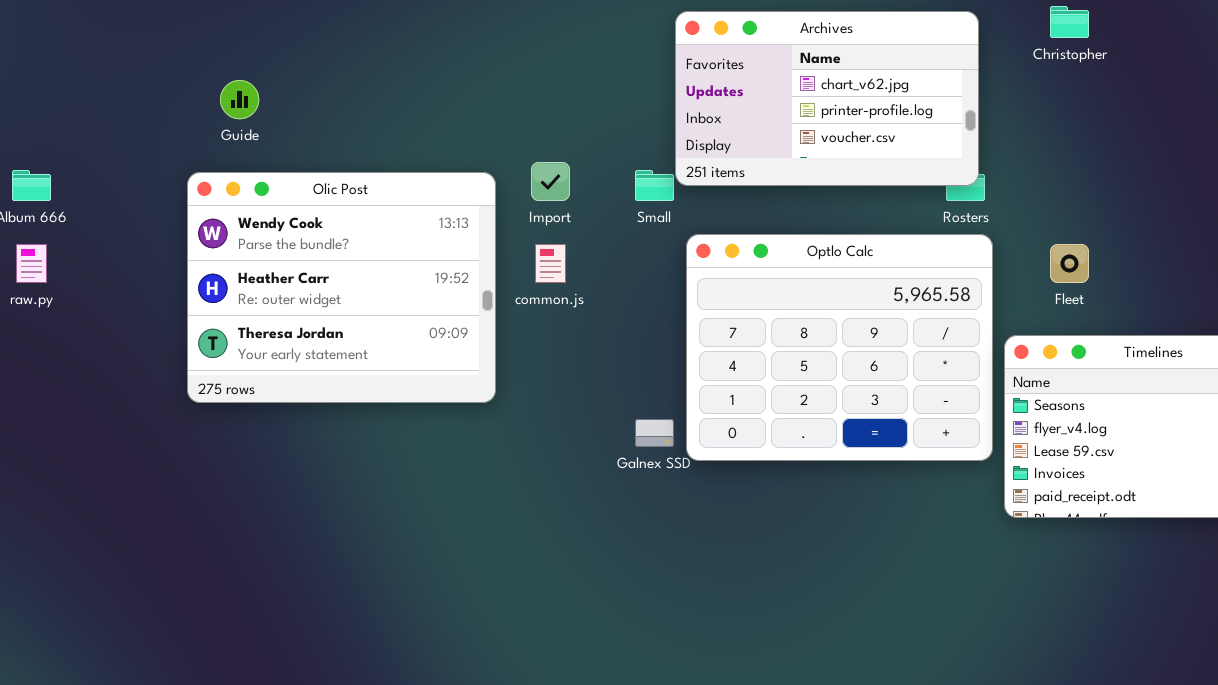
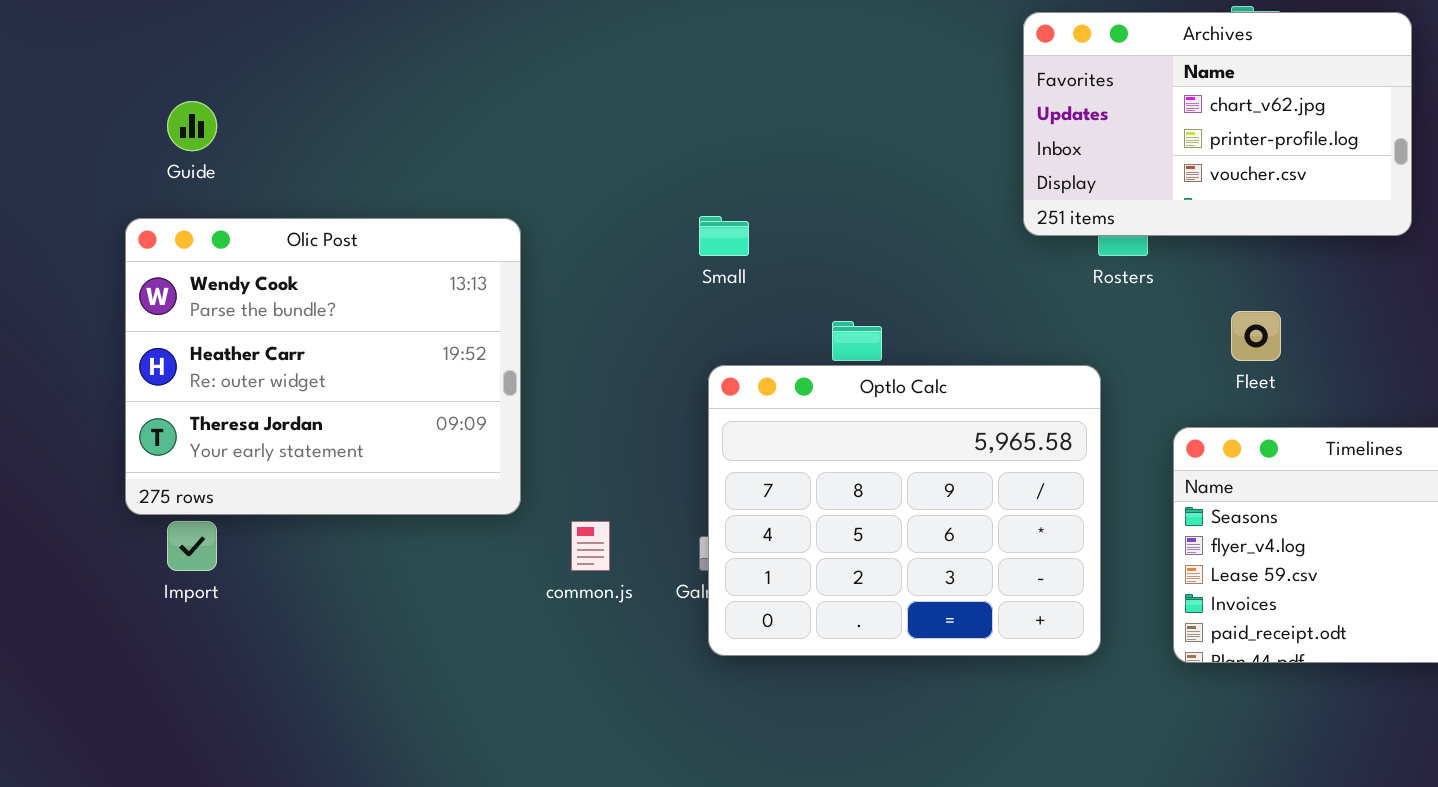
Archives: [675,11,979,186] -> [1023,12,1412,236], moved
Import: [531,162,570,201] -> [167,521,217,571], moved
Optlo Calc: [686,234,993,461] -> [708,365,1101,656], moved
common.js: [535,244,566,283] -> [571,521,610,571], moved

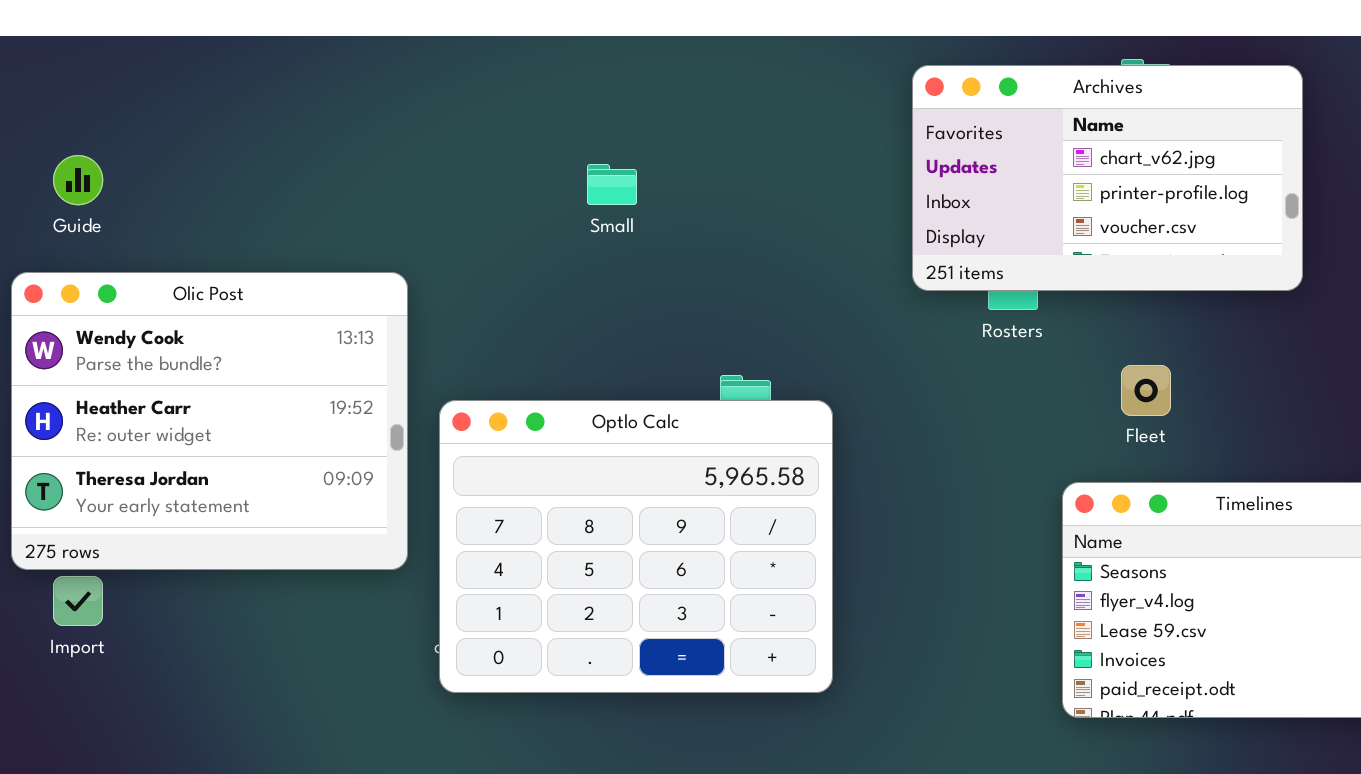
Small: [699,216,749,256] -> [587,164,637,205], moved
Optlo Calc: [708,365,1101,656] -> [439,400,833,693], moved

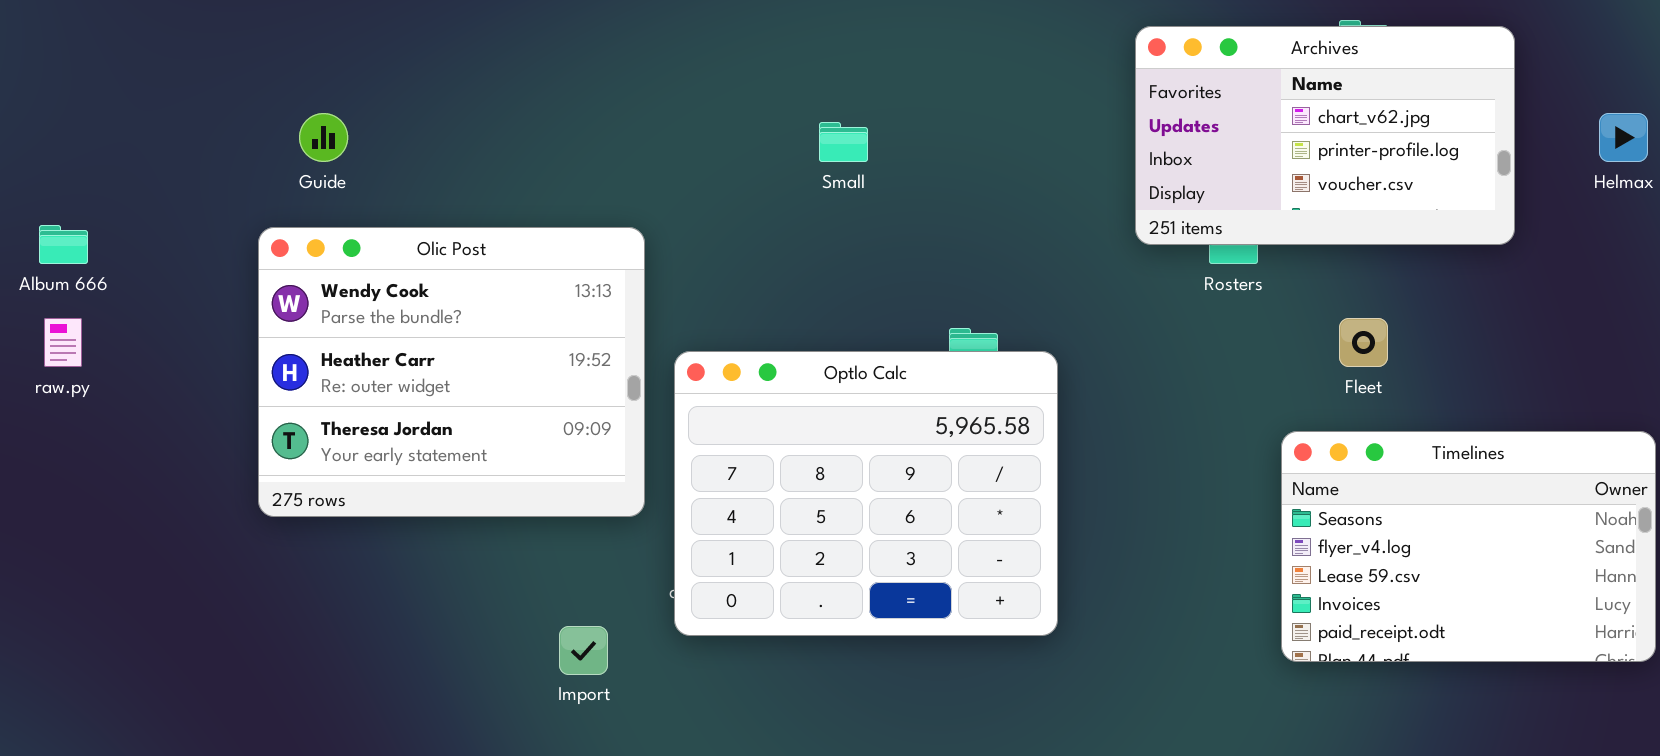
Import: [53,576,103,626] -> [559,626,608,675], moved

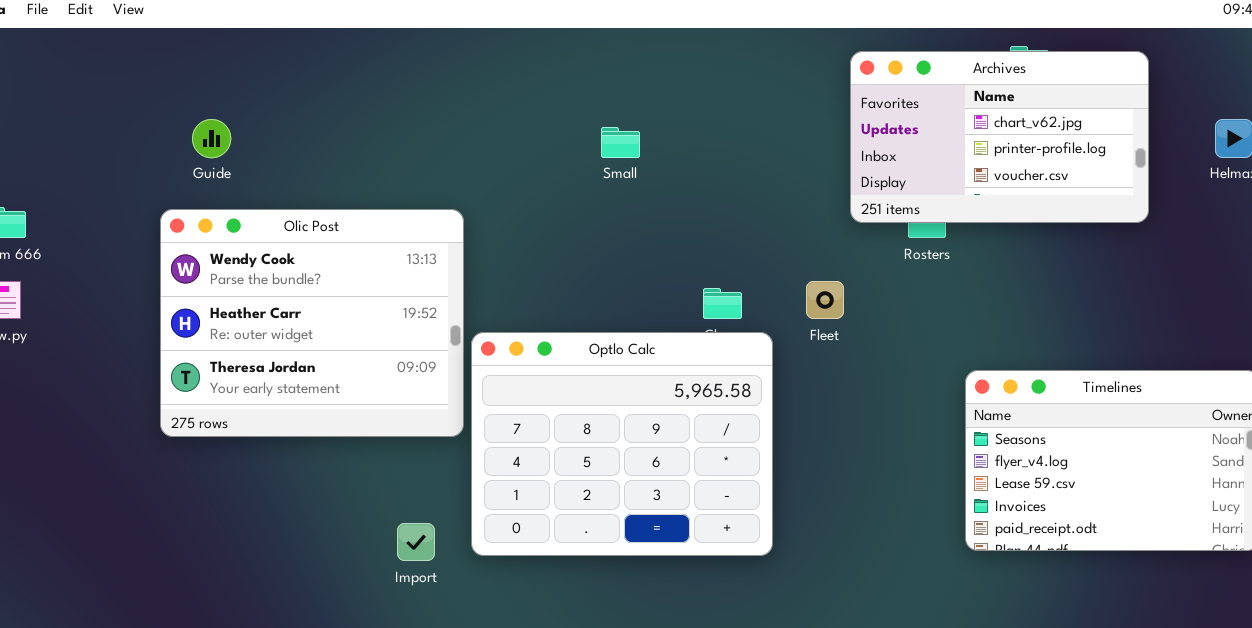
Fleet: [1339,318,1388,367] -> [806,281,844,319], moved
Optlo Calc: [674,351,1058,636] -> [471,332,773,556], moved

